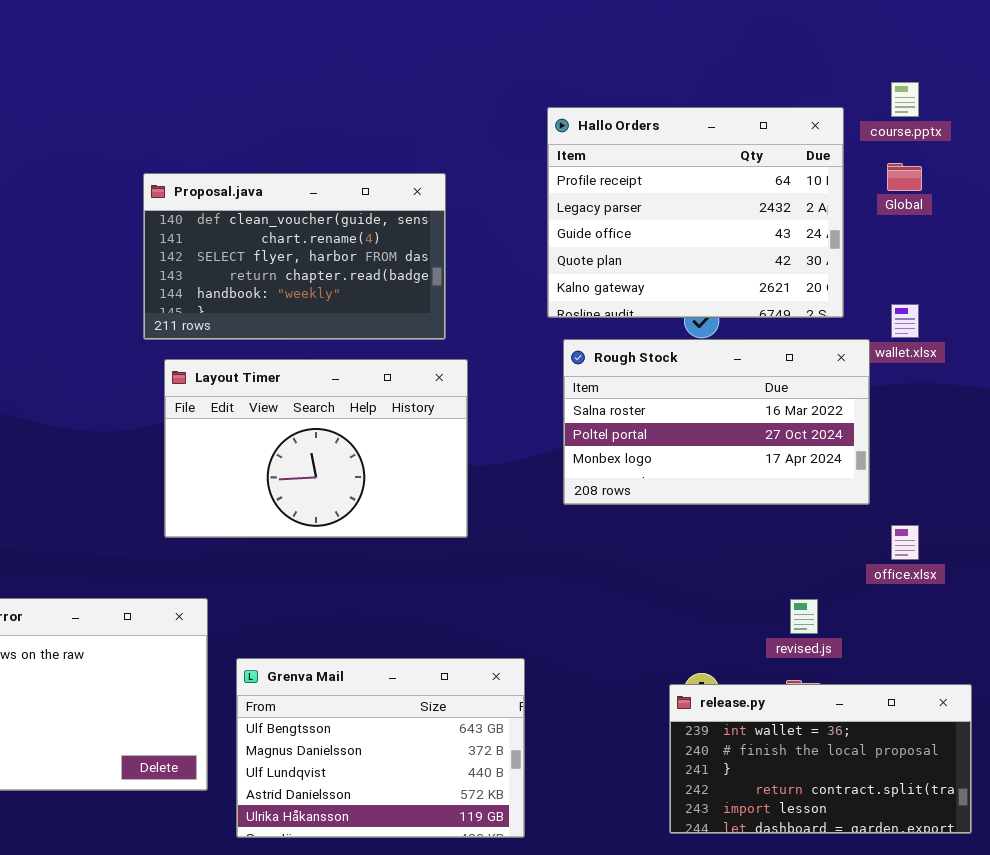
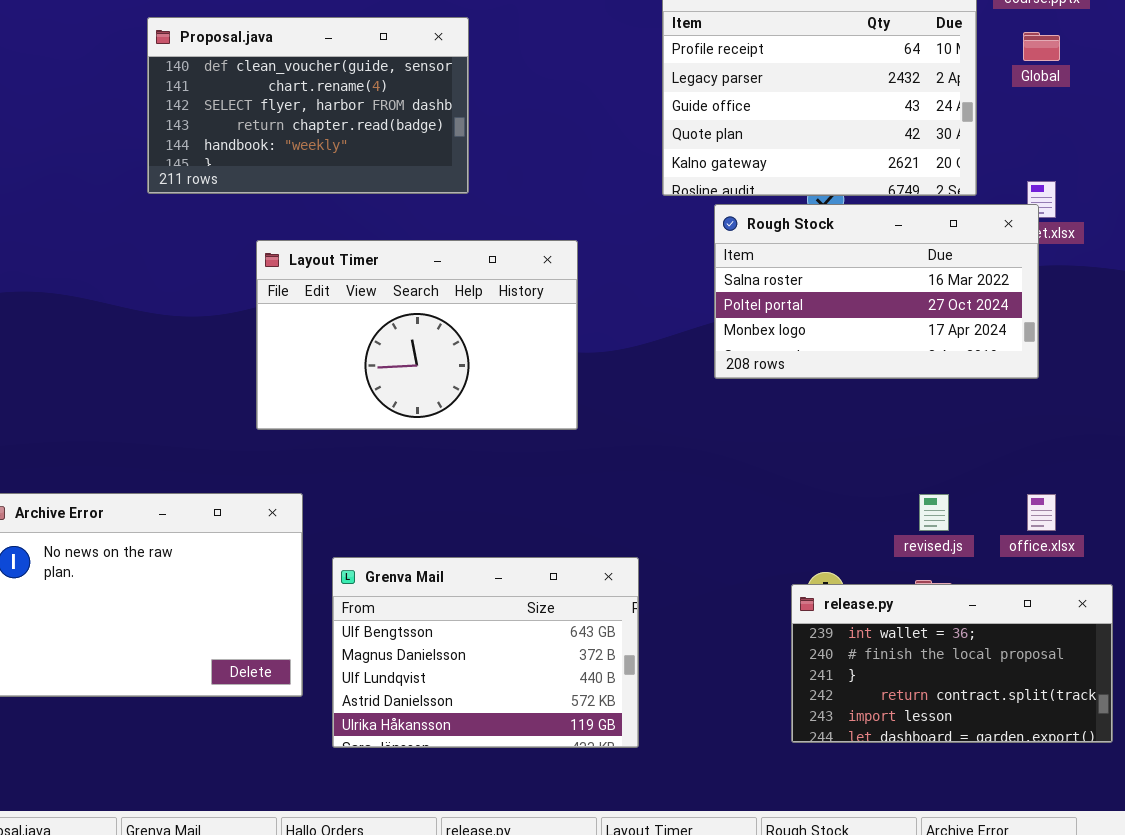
Proposal.java: [143,173,446,340] -> [147,17,469,194], moved
Rough Stock: [563,339,870,505] -> [714,204,1039,379], moved
office.xlsx: [891,525,919,560] -> [1027,494,1056,531], moved

